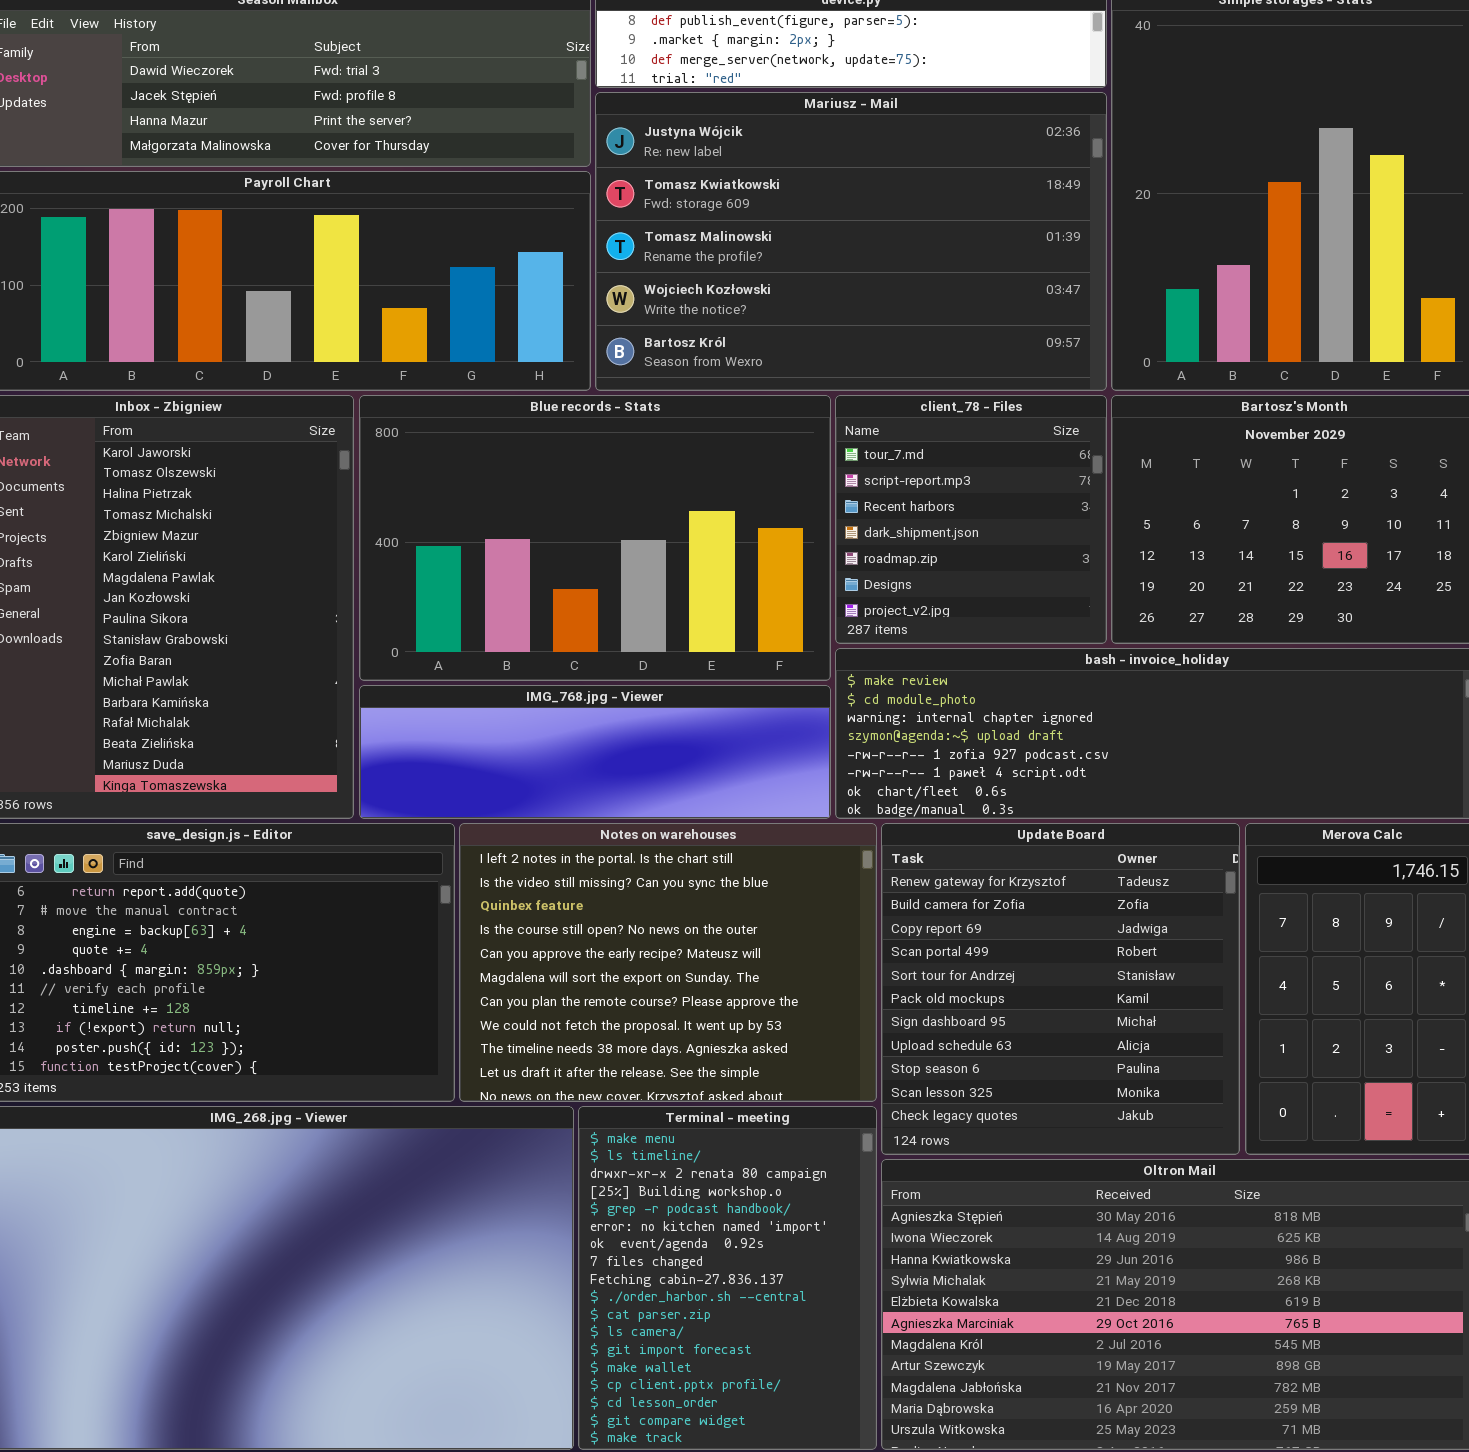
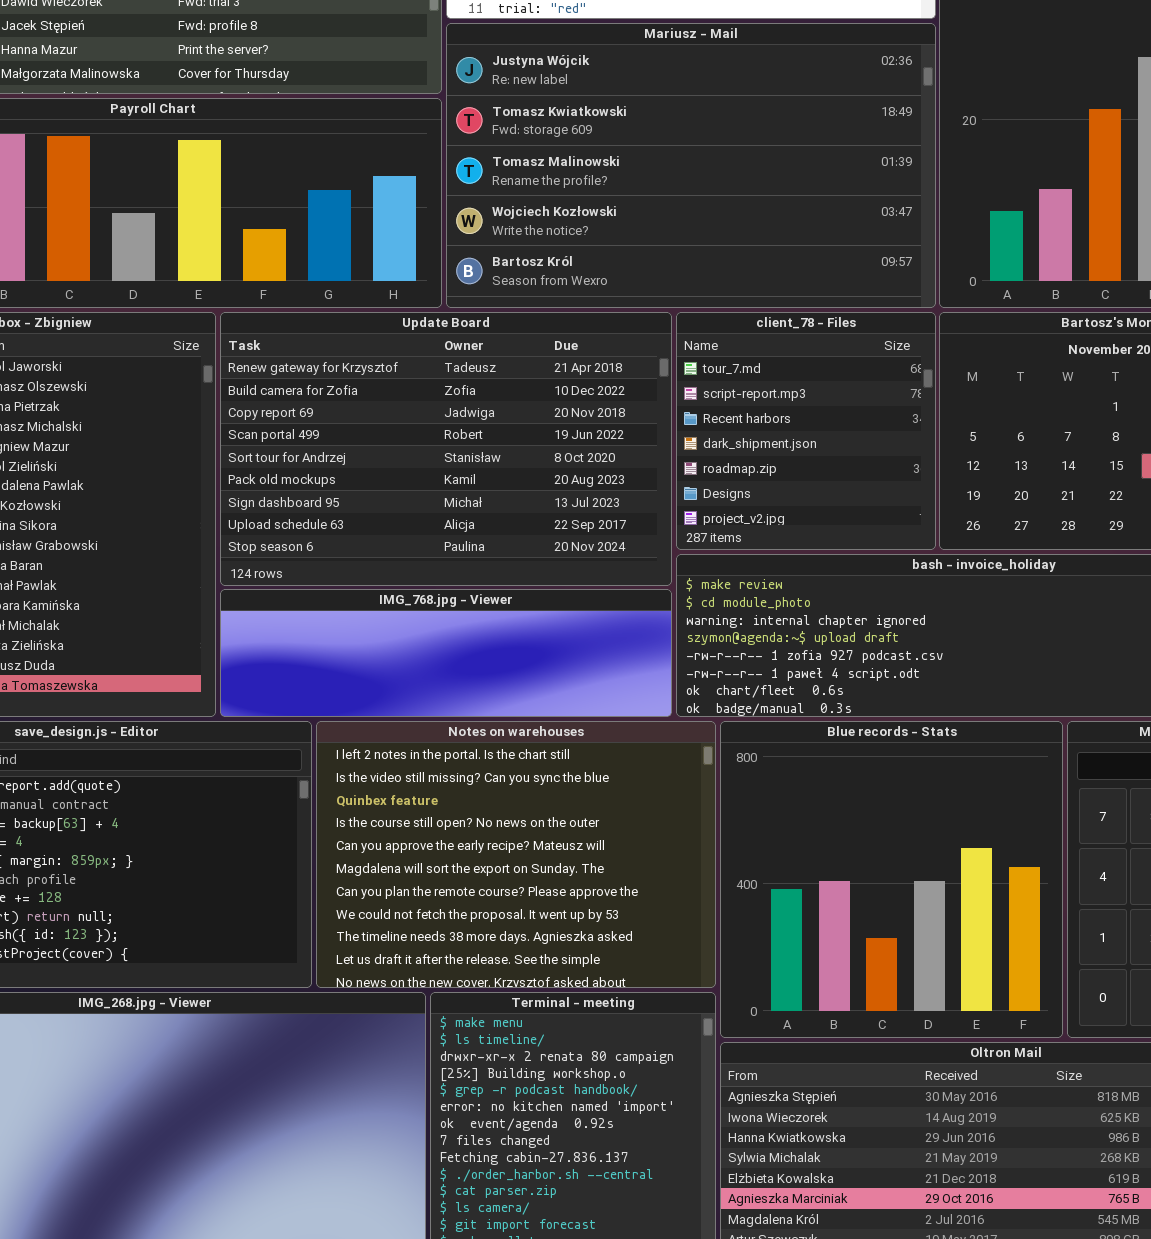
Blue records - Stats: [359,395,831,681] -> [720,721,1063,1038], moved, resized
Update Board: [881,823,1240,1155] -> [220,312,672,586], moved, resized

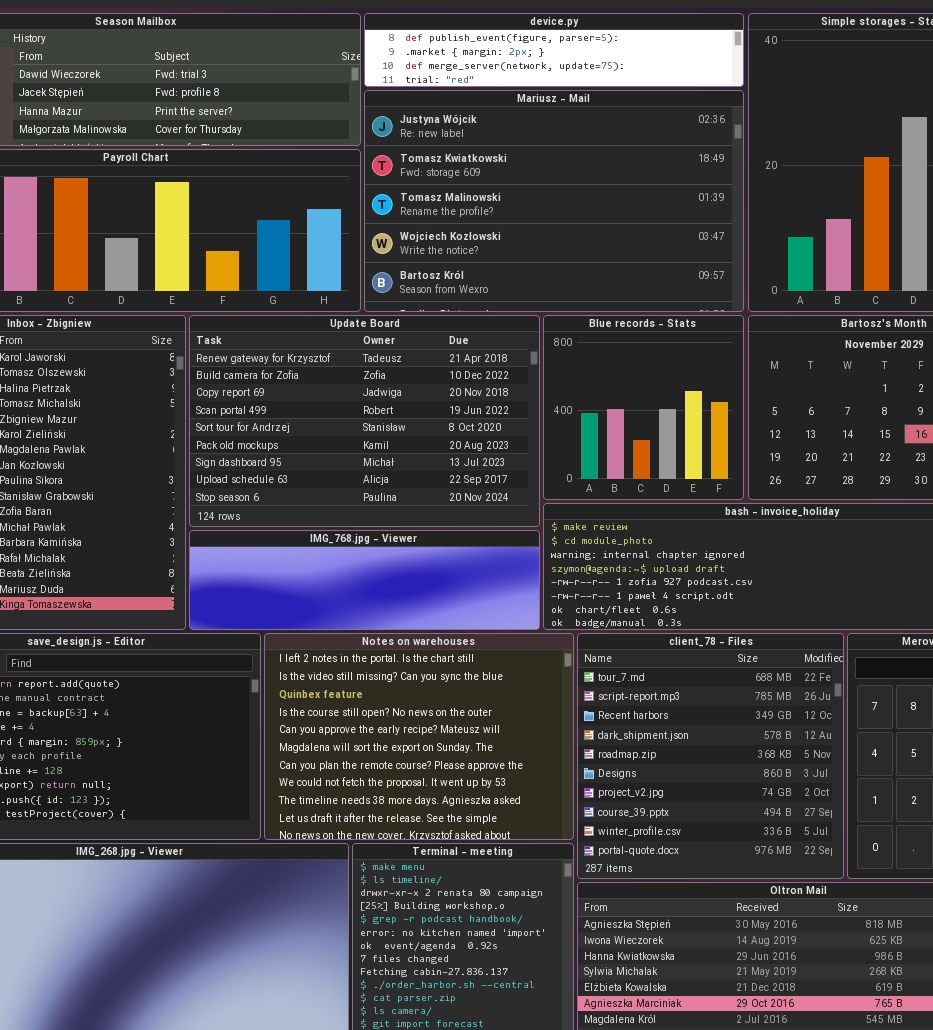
client_78 - Files: [676,312,936,550] -> [577,633,844,879], moved, resized
Blue records - Stats: [720,721,1063,1038] -> [543,315,744,500], moved, resized

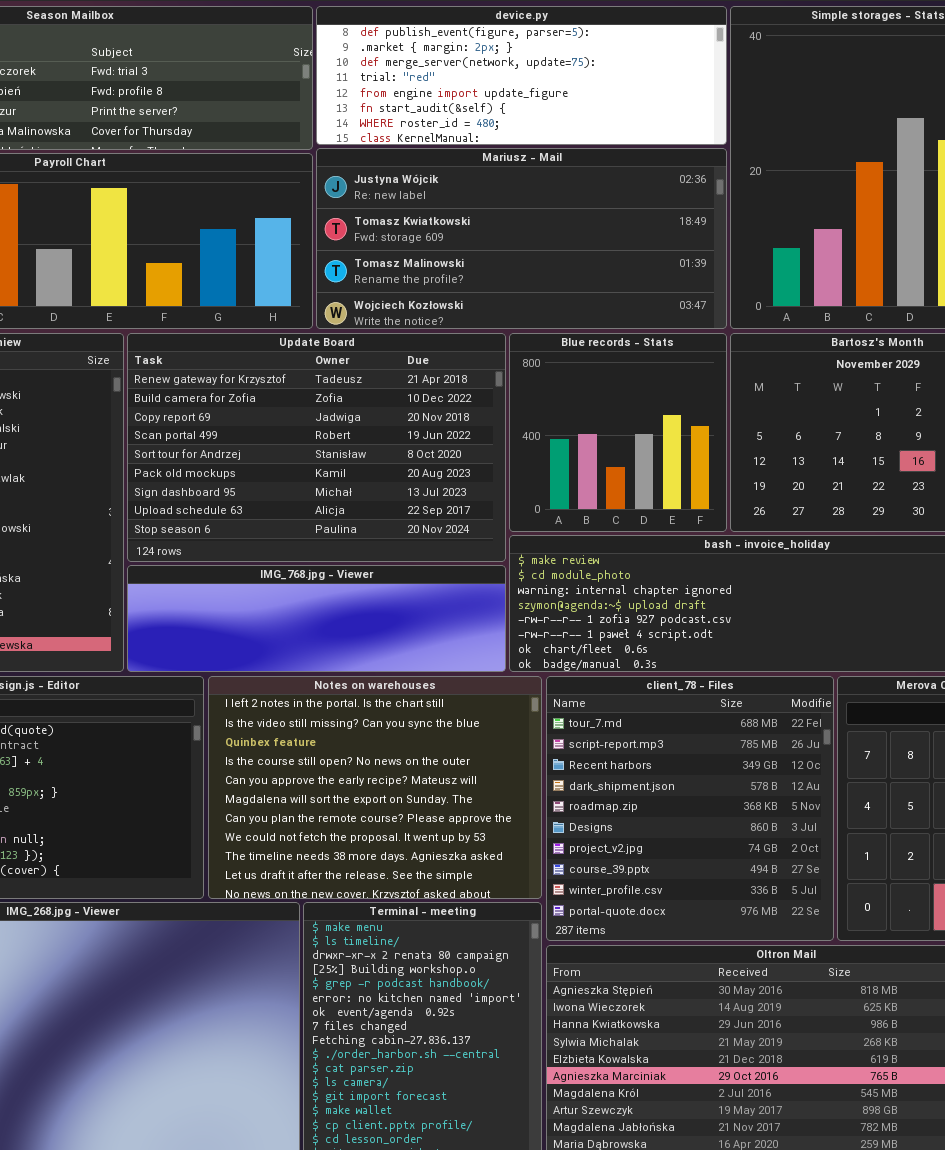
device.py: [364,13,744,87] -> [316,6,727,145], resized
Mariusz - Mail: [364,90,744,312] -> [316,148,727,329], resized

